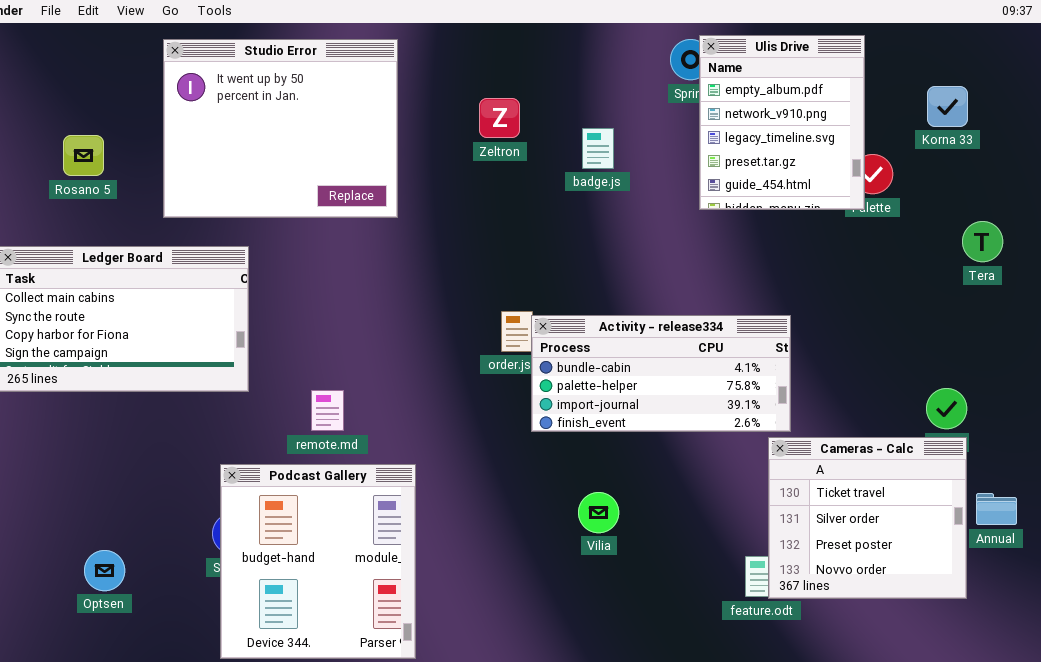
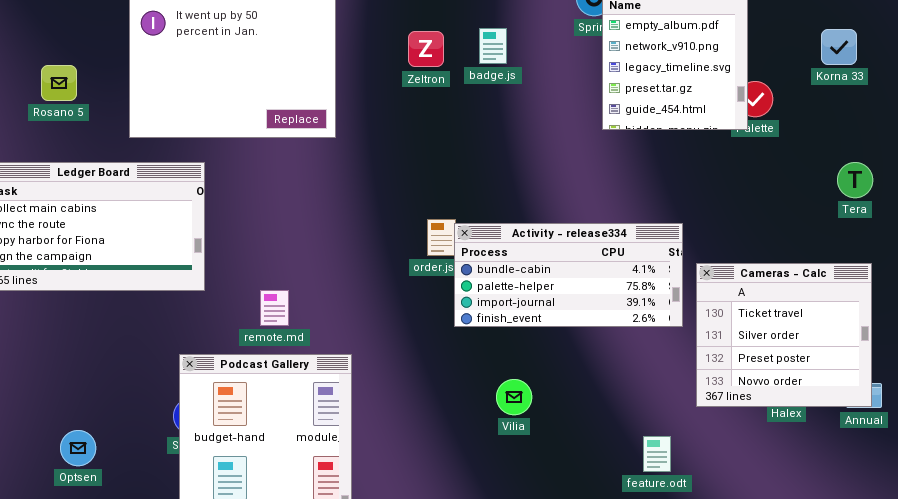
Korna 33: [927,86,968,127] -> [821,29,857,65], moved
badge.js: [582,128,614,169] -> [479,28,507,64], moved
Tera: [962,221,1003,262] -> [837,162,873,198], moved
Cameras - Calc: [768,437,967,599] -> [696,263,872,407], moved

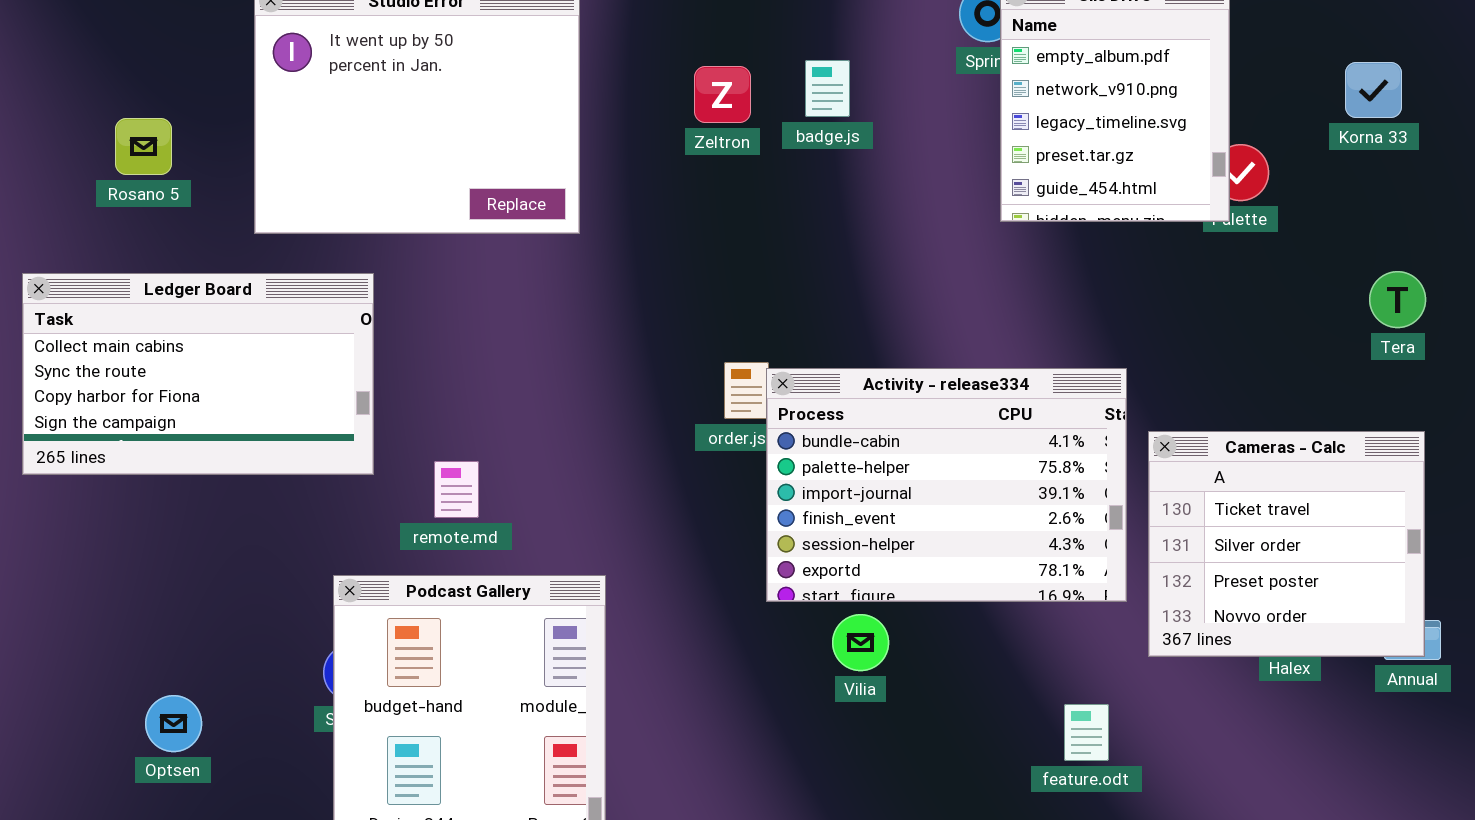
Activity - release334: [454,223,683,327] -> [766,368,1127,602], resized
remote.md: [260,290,289,326] -> [434,461,479,518], moved

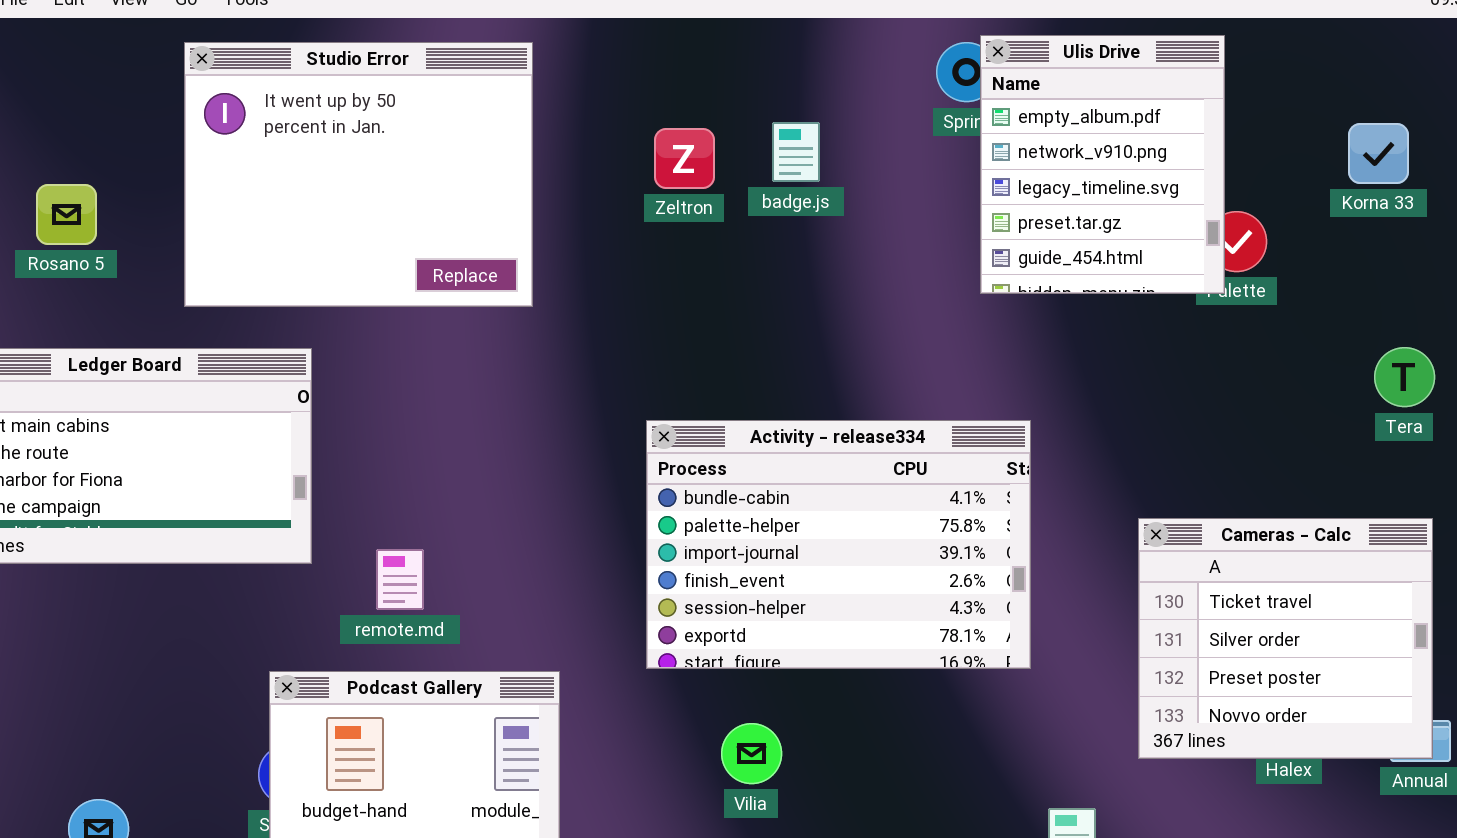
Activity - release334: [766,368,1127,602] -> [646,420,1031,669], moved
Vilia: [832,614,889,671] -> [721,723,782,784], moved

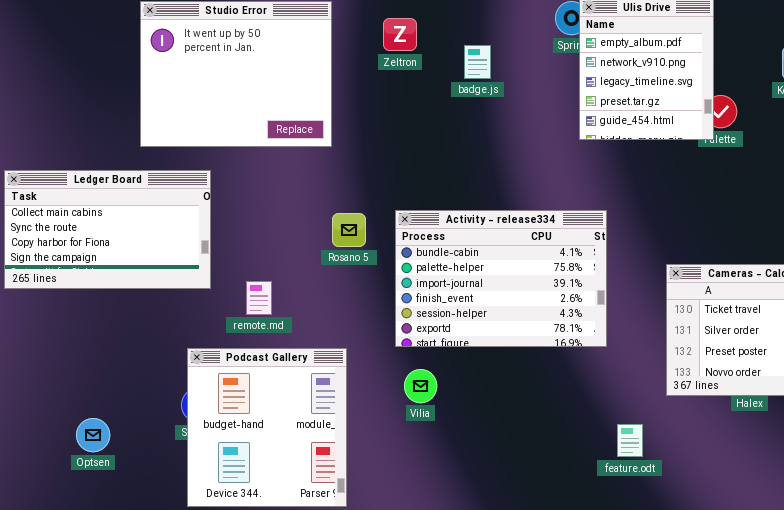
Zeltron: [654,128,715,189] -> [383,18,417,51], moved
Rosano 5: [36,184,97,245] -> [332,213,366,247], moved
Vilia: [721,723,782,784] -> [404,369,437,403], moved

